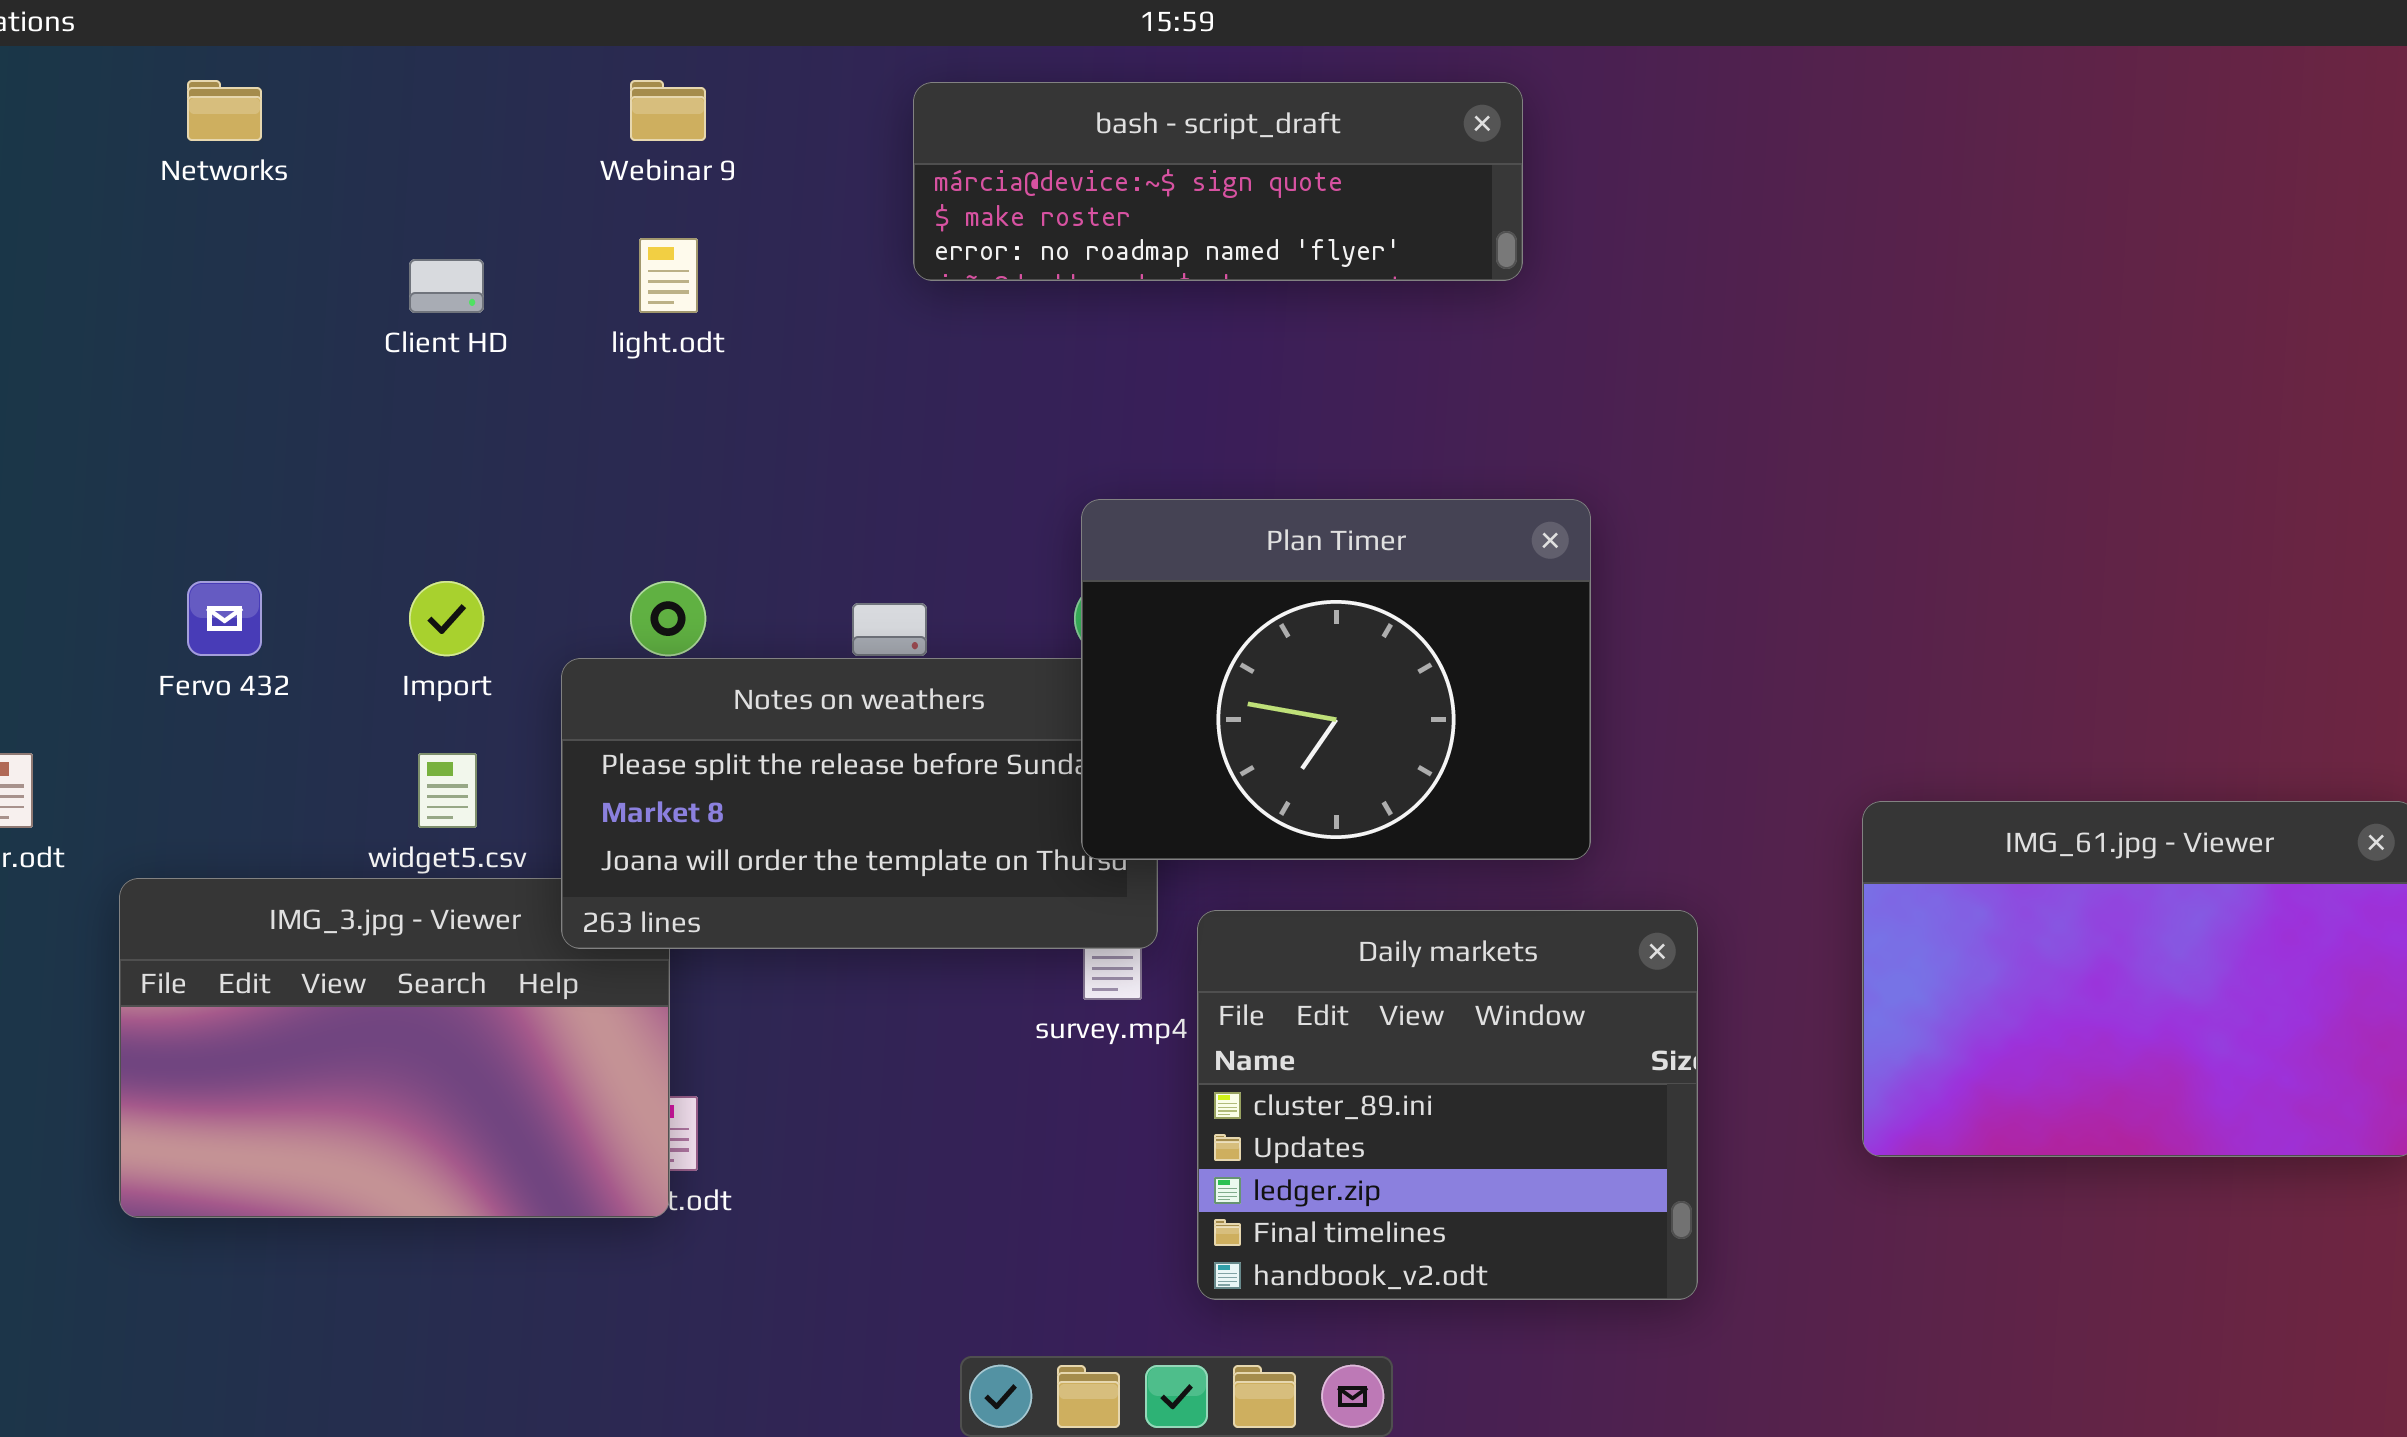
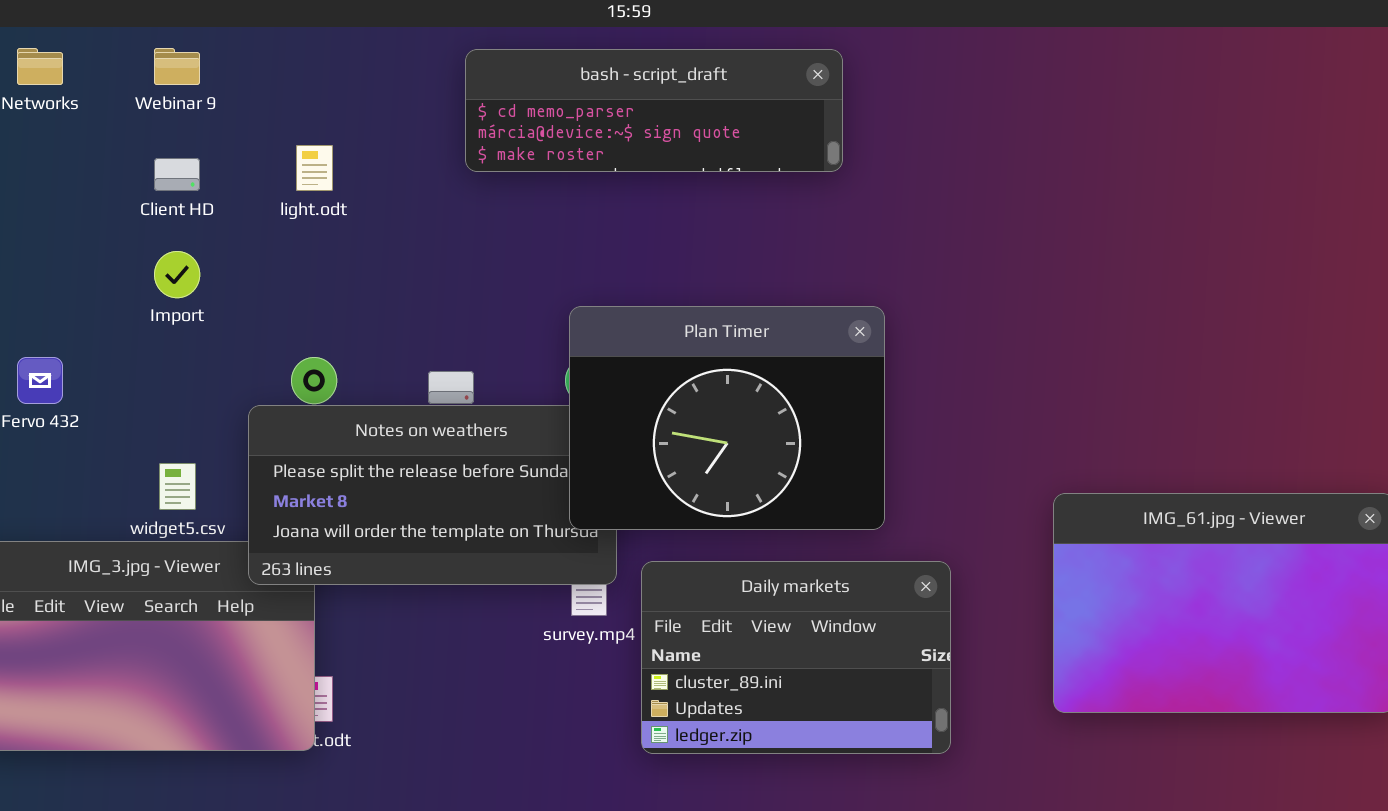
Webinar 9: [630,80,706,141] -> [154,48,200,85], moved
bash - script_draft: [913,82,1523,281] -> [465,49,843,172], scrolled up 1 row
Import: [409,581,484,656] -> [154,251,200,298], moved
Daily markets: [1197,910,1698,1300] -> [641,561,951,754], resized

